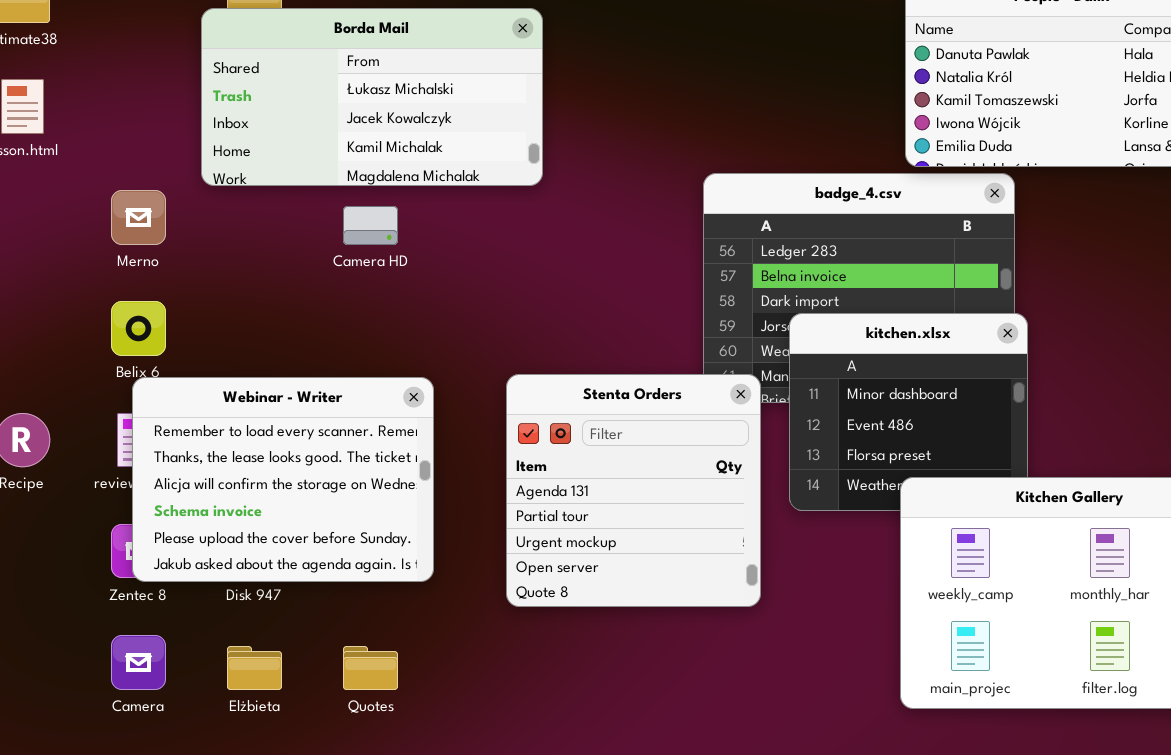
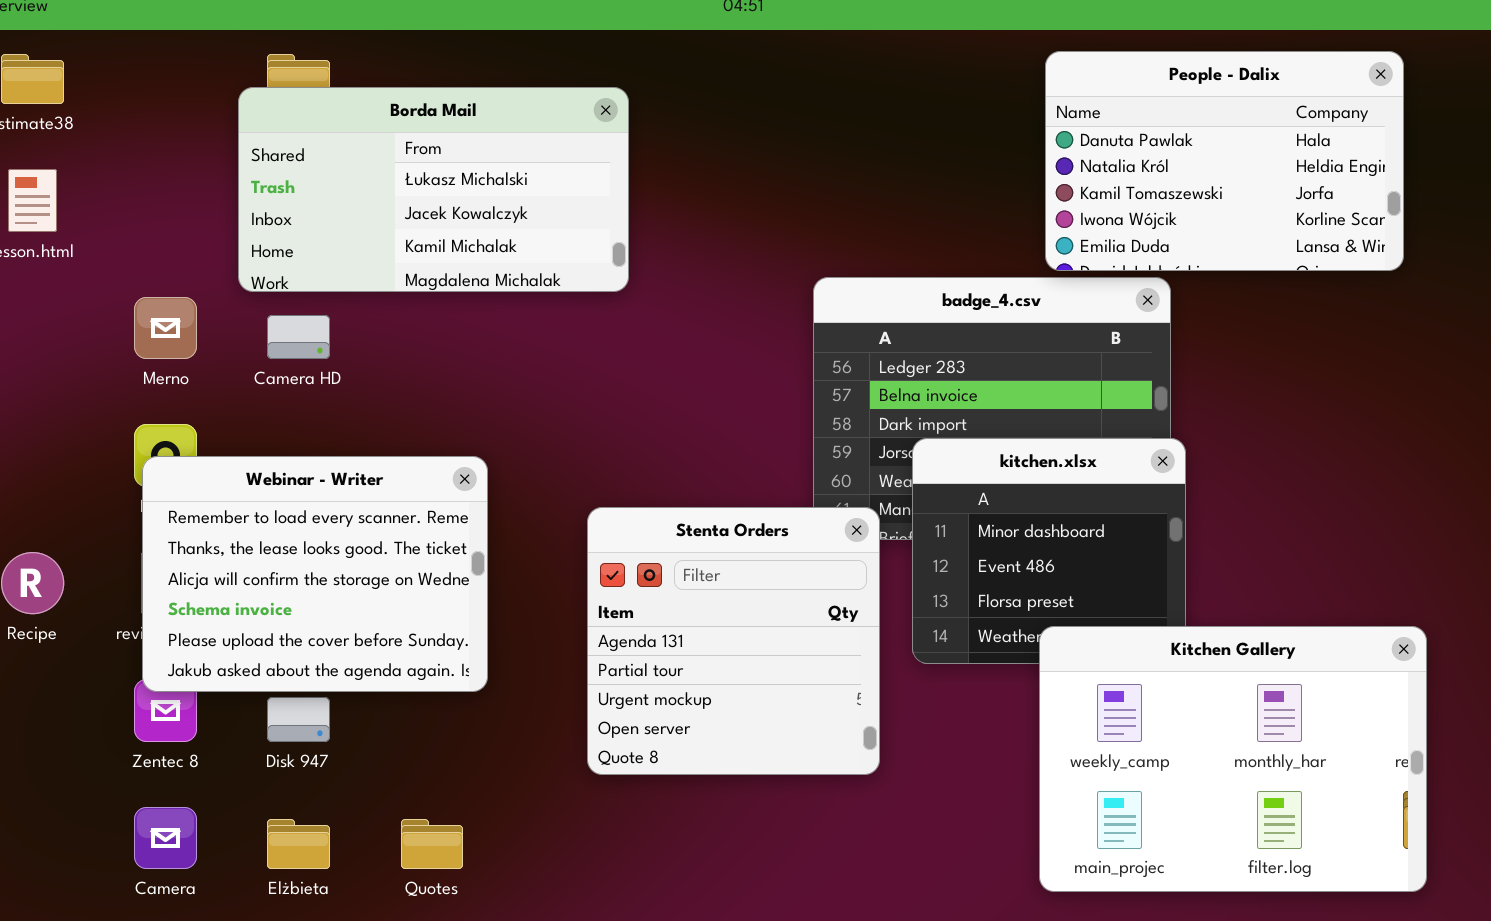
Camera HD: [343,206,398,245] -> [267,315,330,359], moved
Webinar - Writer: [132,377,434,582] -> [142,456,488,692], moved

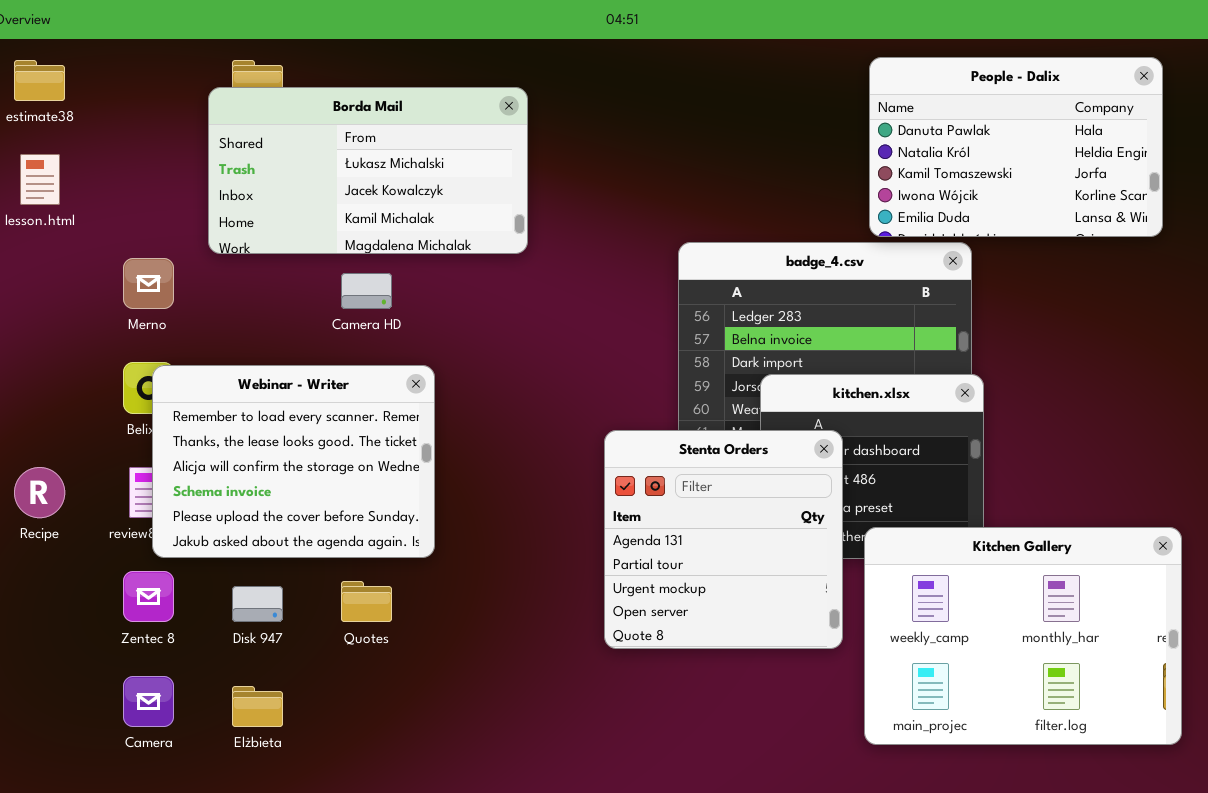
Camera HD: [267,315,330,359] -> [341,273,392,309], moved
Webinar - Writer: [142,456,488,692] -> [152,365,435,558], moved
Stenta Orders: [587,507,880,775] -> [604,430,843,649], moved
Quotes: [401,819,463,869] -> [341,581,392,622], moved

